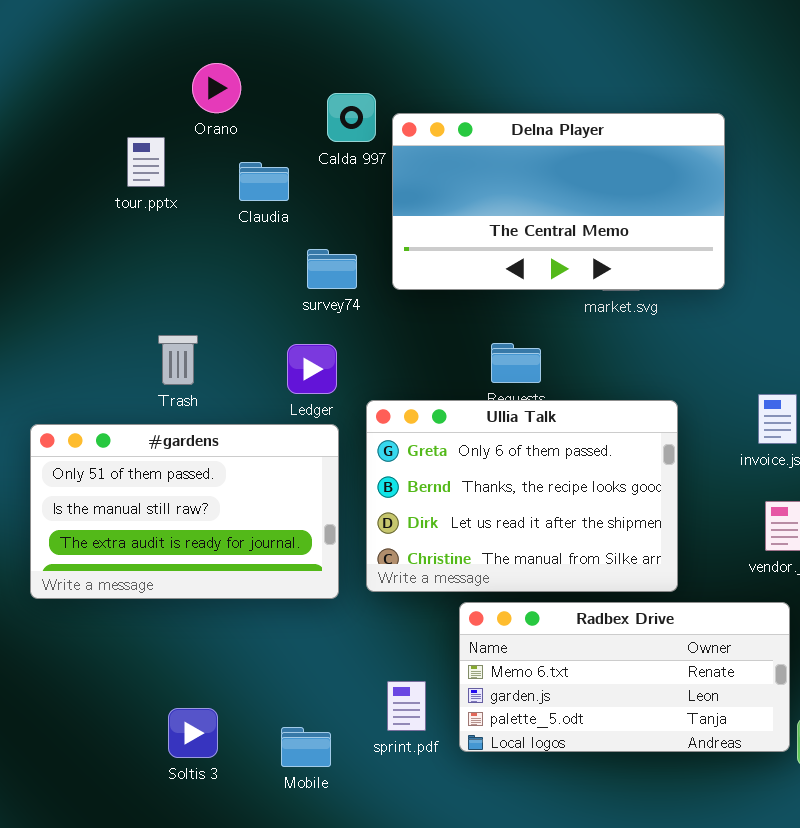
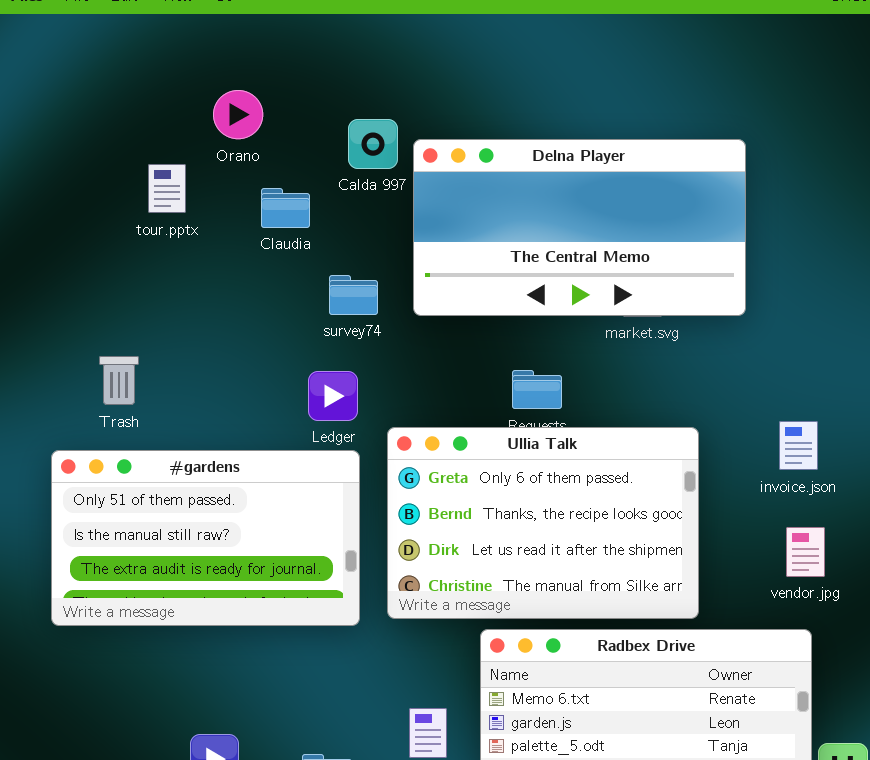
Trash: [158,335,198,385] -> [99,356,139,405], moved

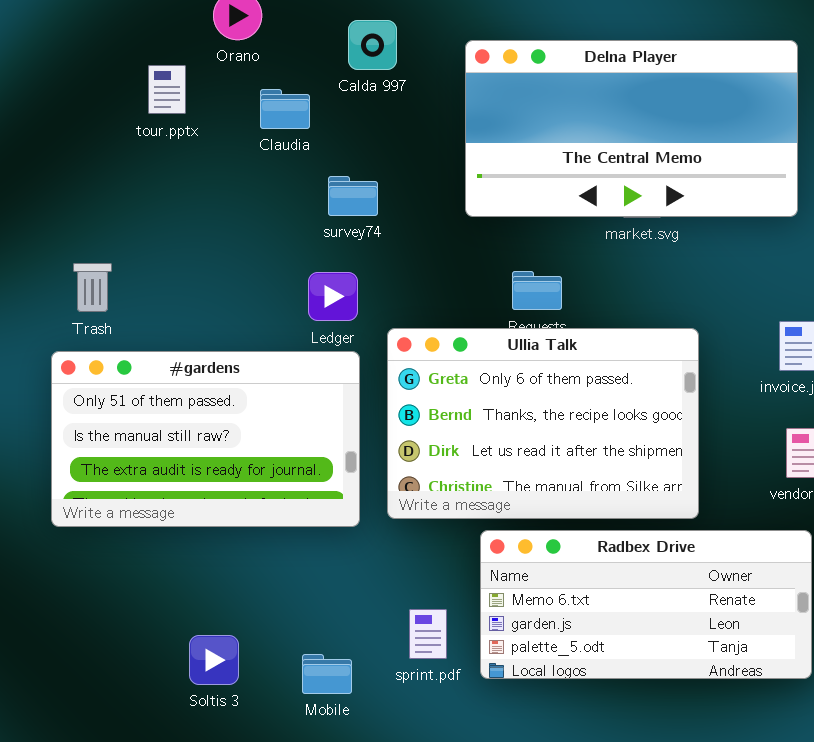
Delna Player: [413,139,746,316] -> [465,40,798,217], moved
Trash: [99,356,139,405] -> [73,263,112,312], moved

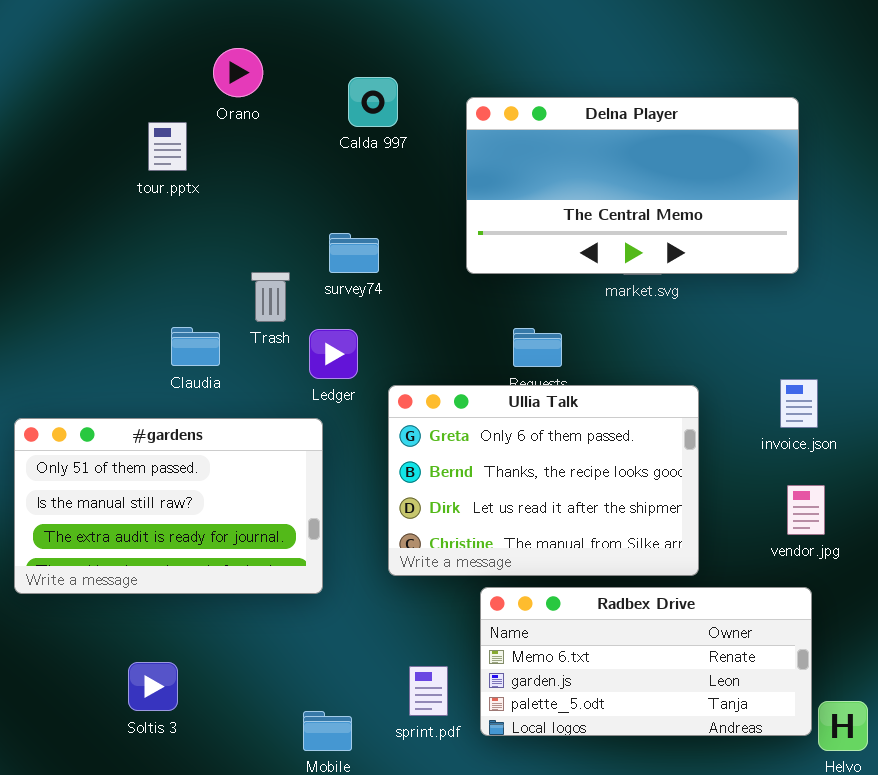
Claudia: [260,89,310,129] -> [171,327,220,366], moved
Trash: [73,263,112,312] -> [251,272,290,322], moved
#gardens: [51,351,360,527] -> [14,418,323,594], moved
Soltis 3: [189,635,239,685] -> [128,662,178,711], moved

